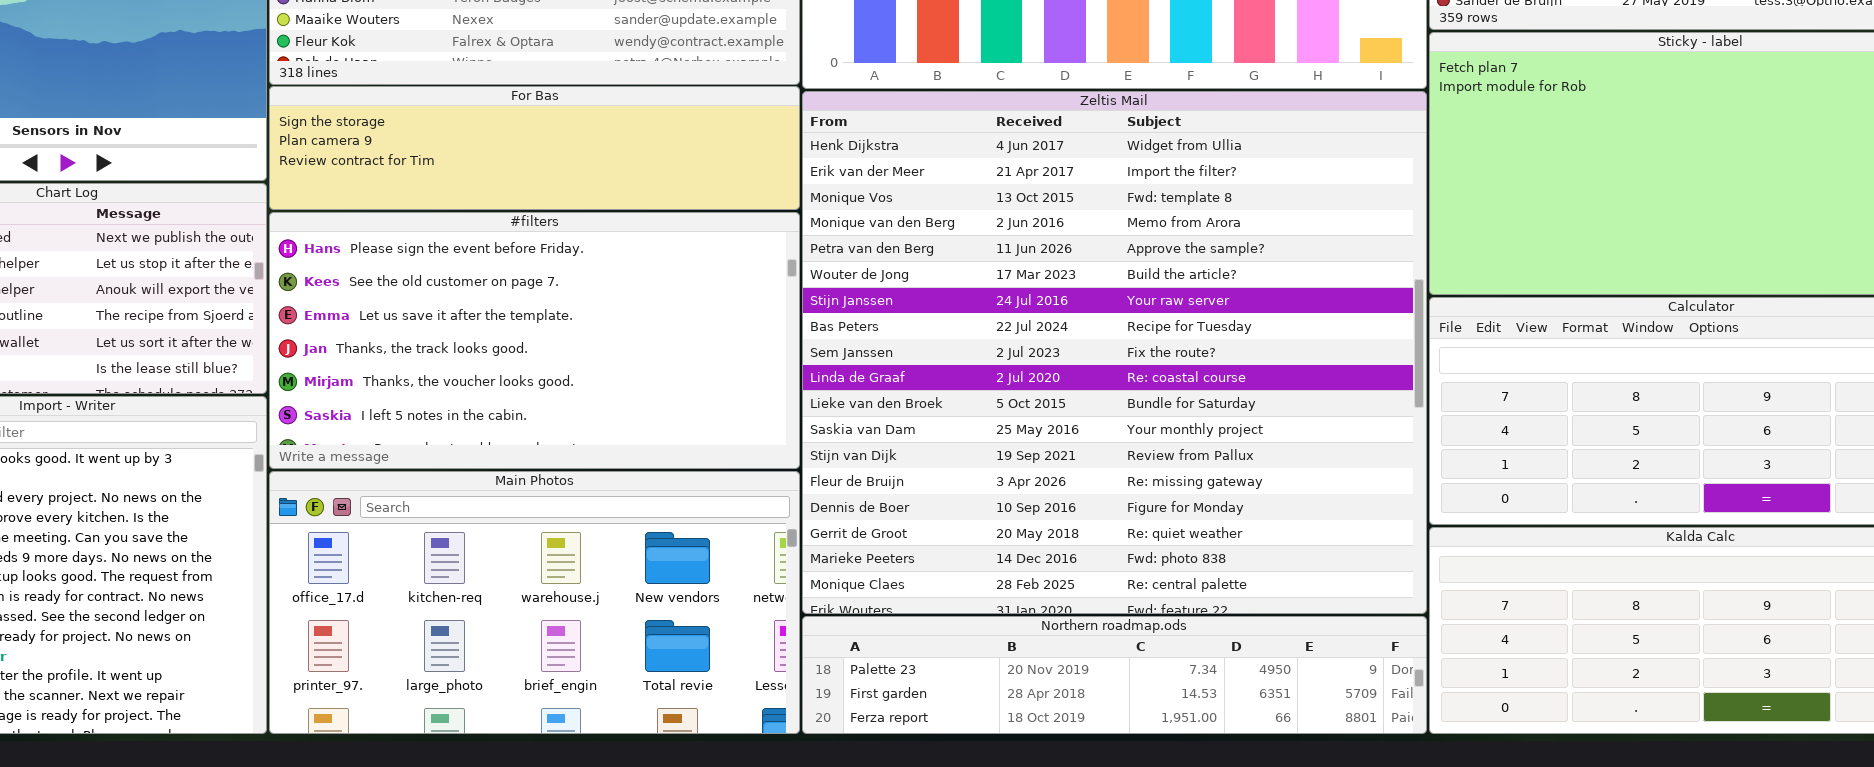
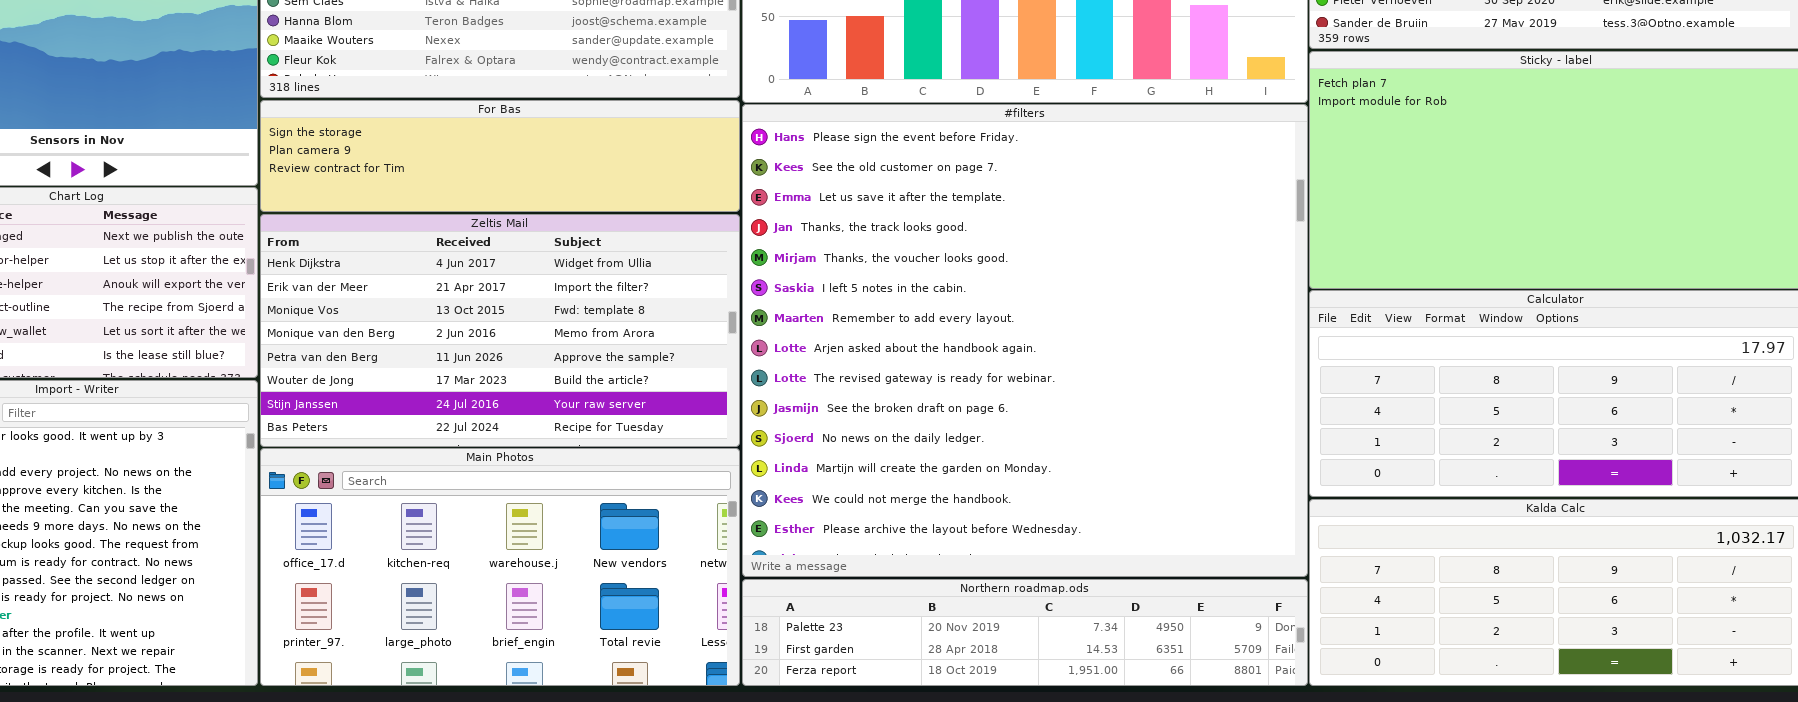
Zeltis Mail: [802,91,1427,614] -> [260,214,740,447], moved, resized
#filters: [269,212,800,469] -> [742,104,1308,577], moved, resized

